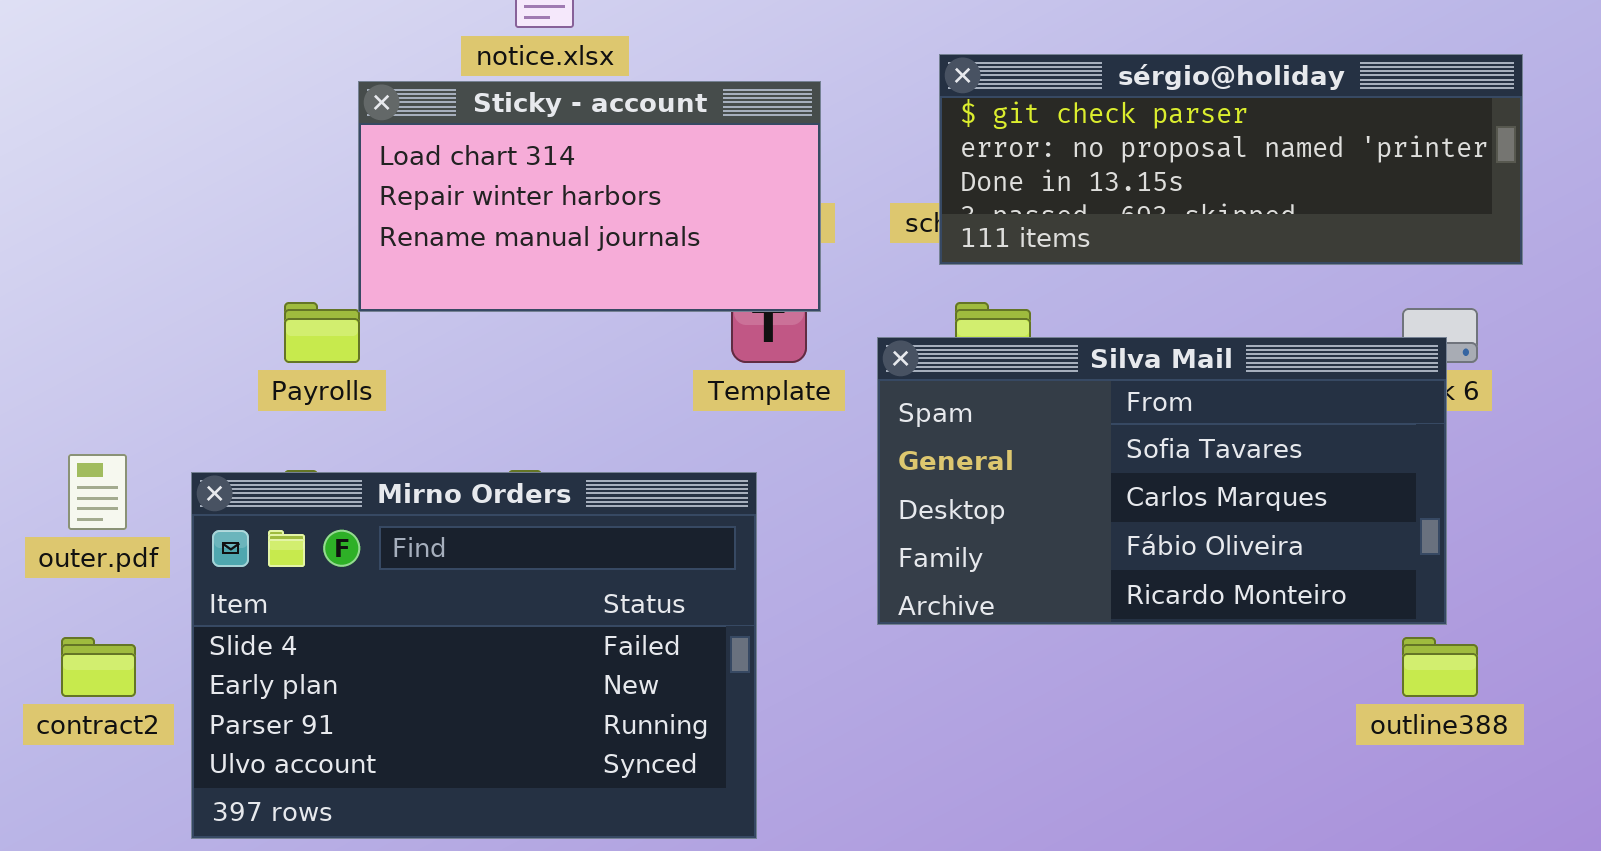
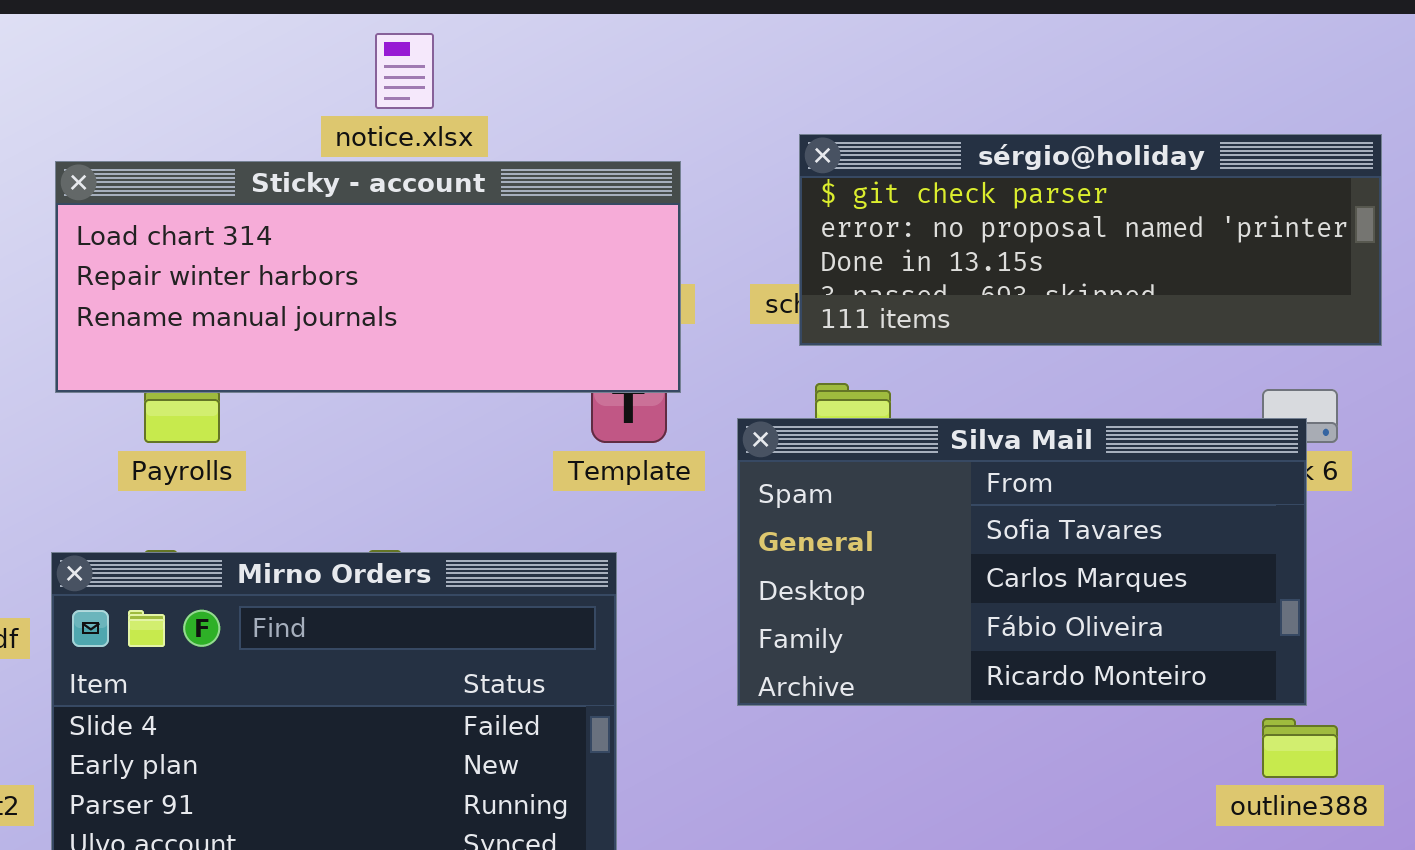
Sticky - account: [358,81,821,312] -> [55,161,681,393], resized

